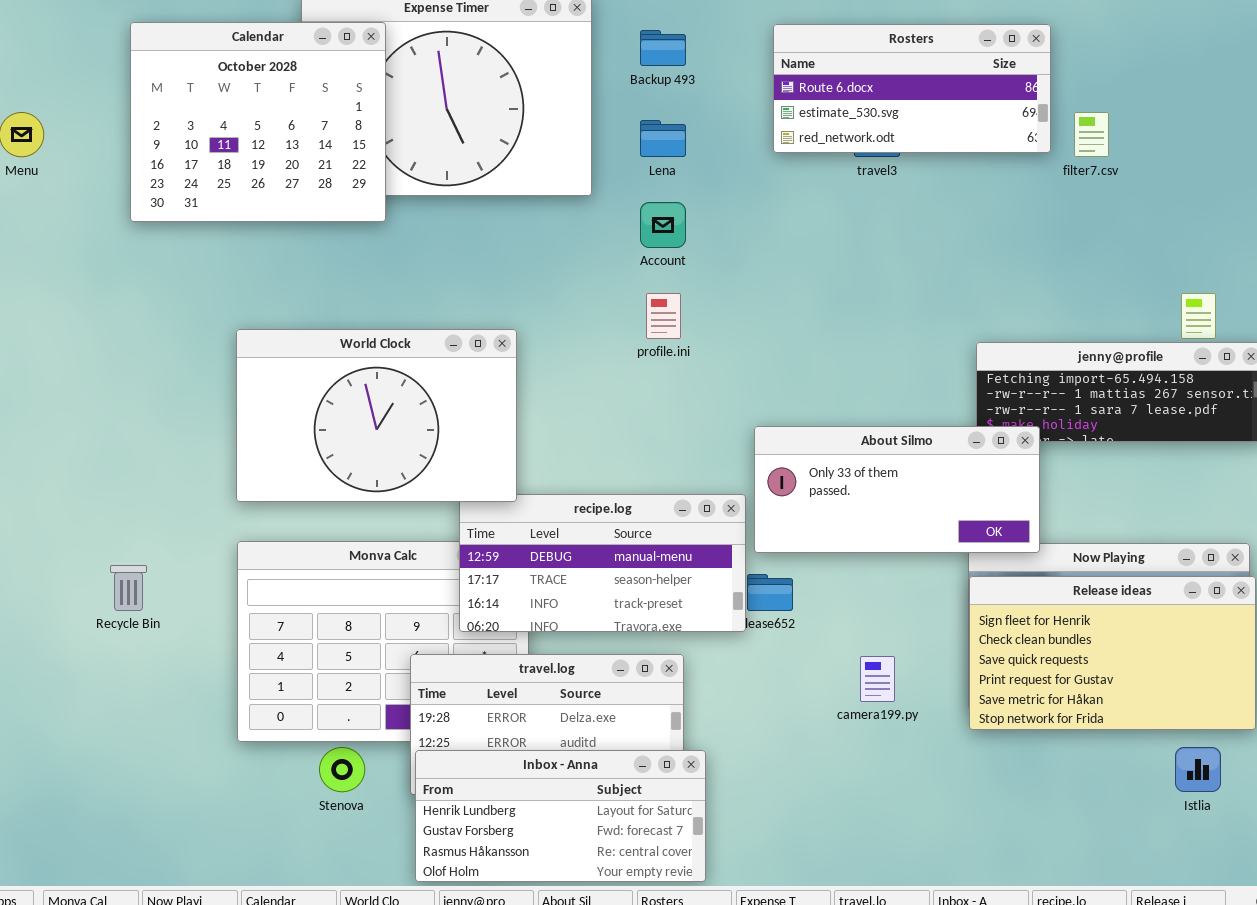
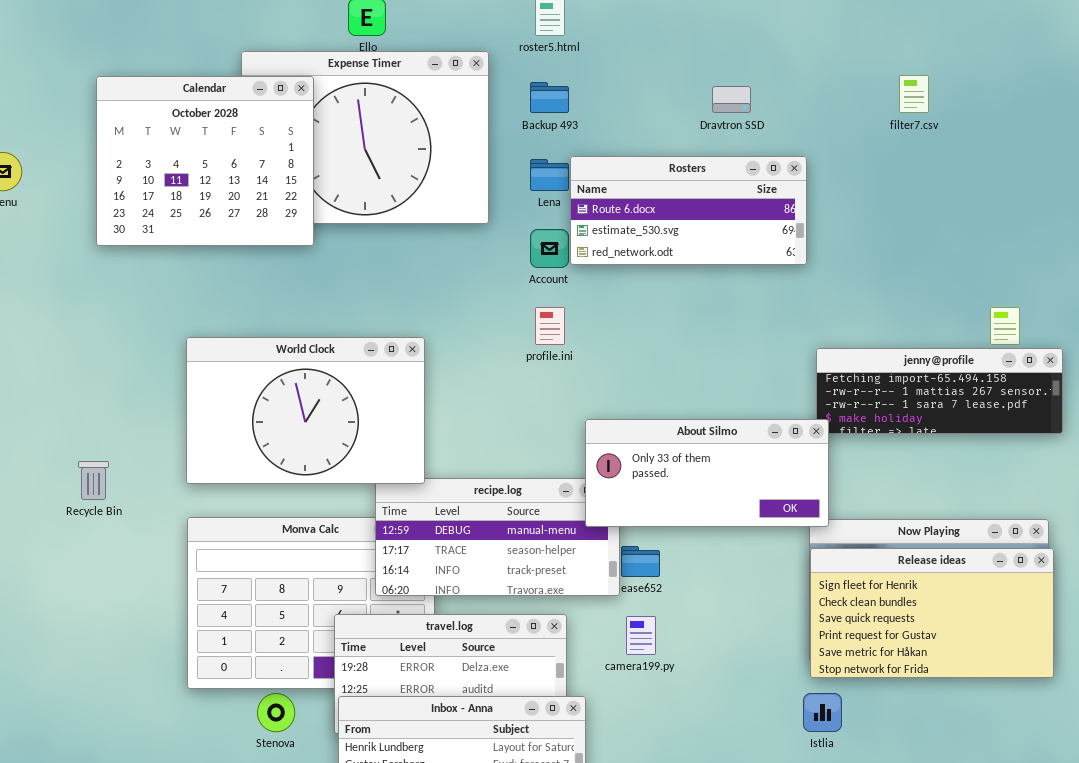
Rosters: [773,24,1051,153] -> [570,156,807,265], moved
filter7.csv: [1074,112,1109,157] -> [899,75,929,113], moved
About Silmo: [754,426,1040,553] -> [585,419,829,527], moved
Recycle Bin: [110,565,147,611] -> [78,461,109,500], moved
camera199.py: [860,656,895,702] -> [626,616,656,655], moved
Istlia: [1175,747,1221,792] -> [803,693,842,732], moved

